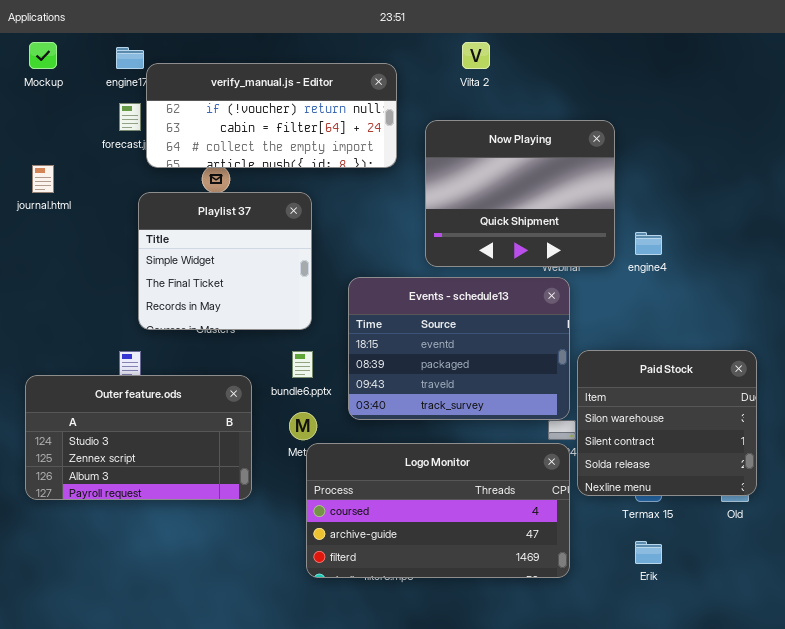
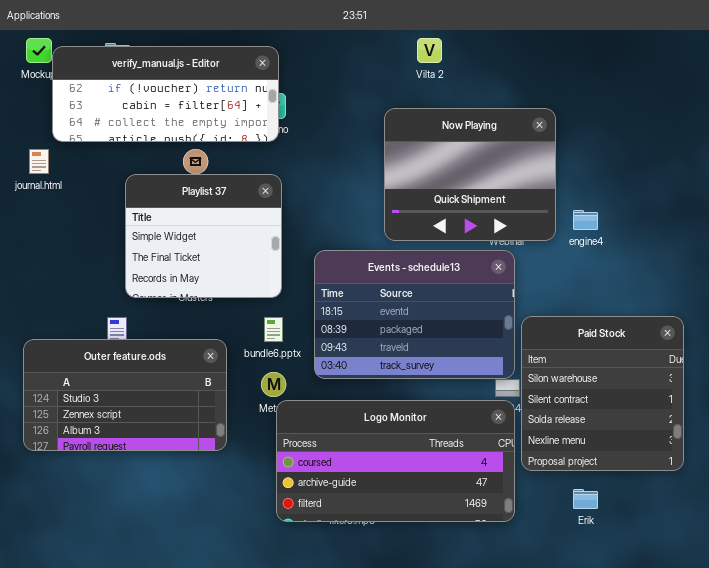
verify_manual.js - Editor: [146,63,397,168] -> [52,46,279,142], moved
Paid Stock: [577,350,757,496] -> [521,316,684,471], resized

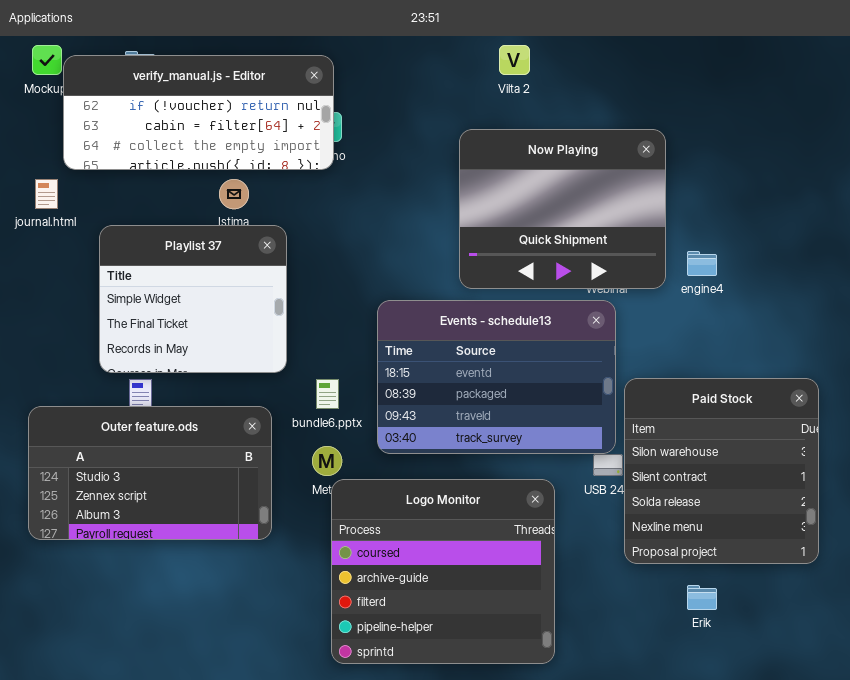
Playlist 37: [125,174,282,298] -> [99,225,287,373], moved
Logo Monitor: [276,400,515,522] -> [331,479,555,664], resized

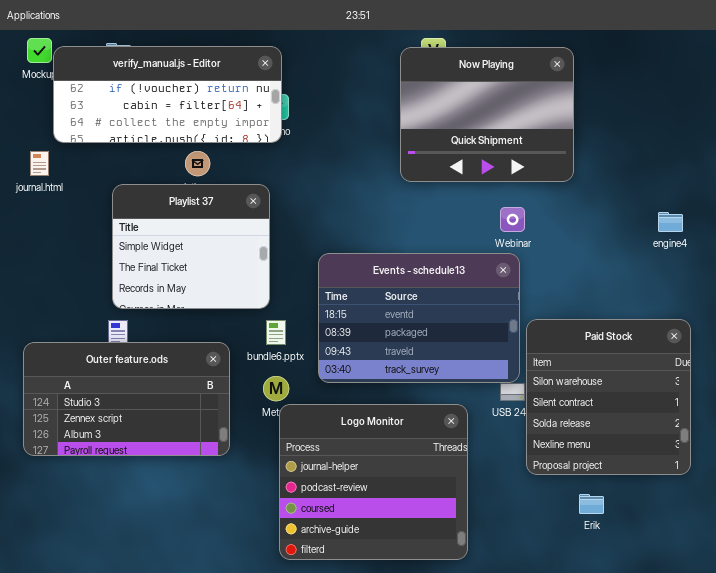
Now Playing: [459,129,666,289] -> [400,47,574,182], moved
Playlist 37: [99,225,287,373] -> [112,184,270,309], moved
engine4: [687,251,717,276] -> [658,212,683,232], moved
Logo Monitor: [331,479,555,664] -> [279,404,468,560], scrolled up 2 rows

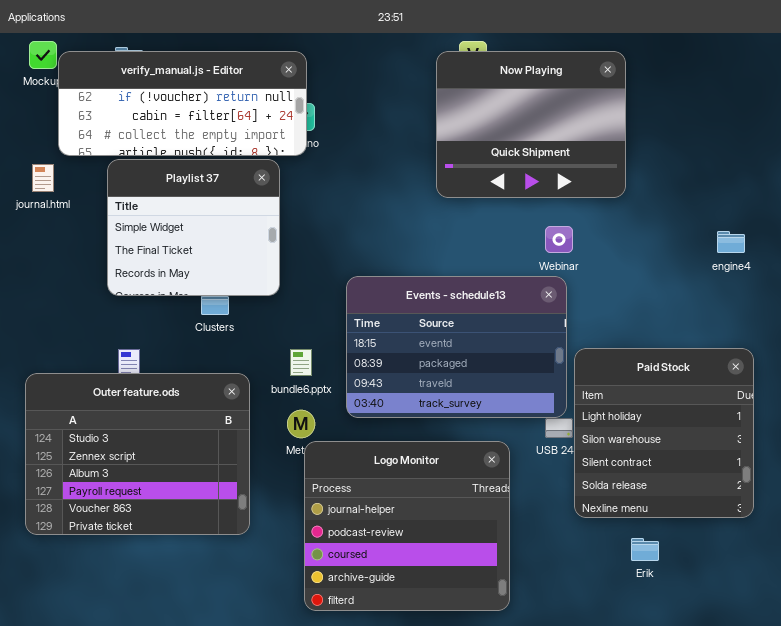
Playlist 37: [112,184,270,309] -> [107,159,280,296], moved
Paid Stock: [526,319,691,475] -> [574,348,754,518], scrolled up 1 row
Outer feature.ods: [23,342,230,456] -> [25,373,250,535], resized

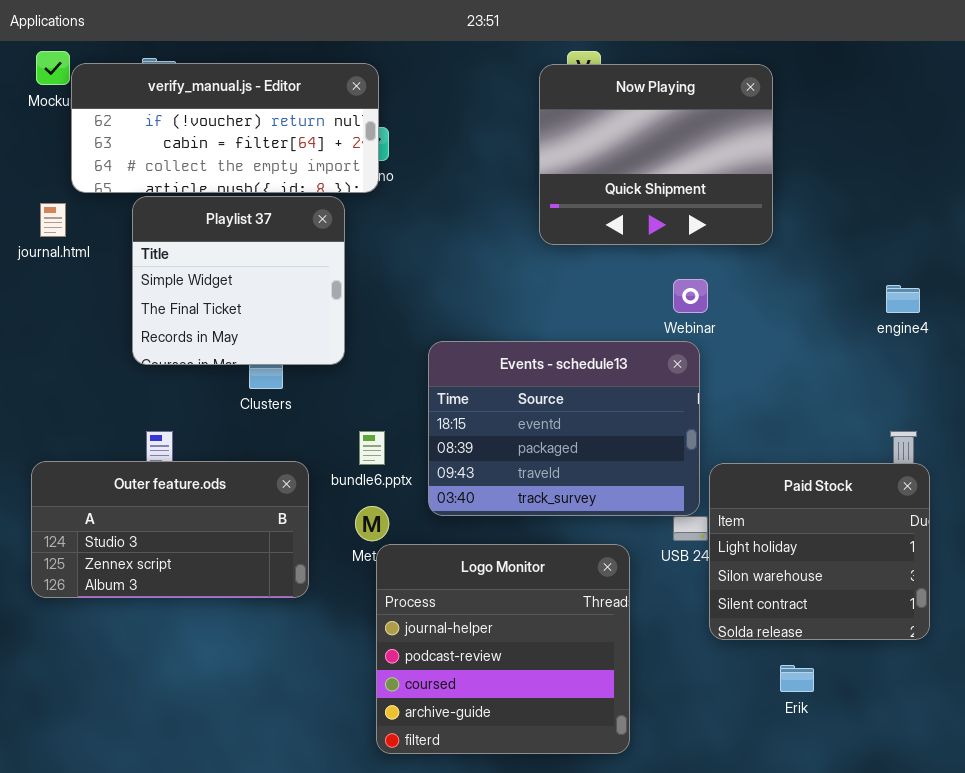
Paid Stock: [574,348,754,518] -> [709,463,930,640], resized
Outer feature.ods: [25,373,250,535] -> [31,461,309,598], resized

